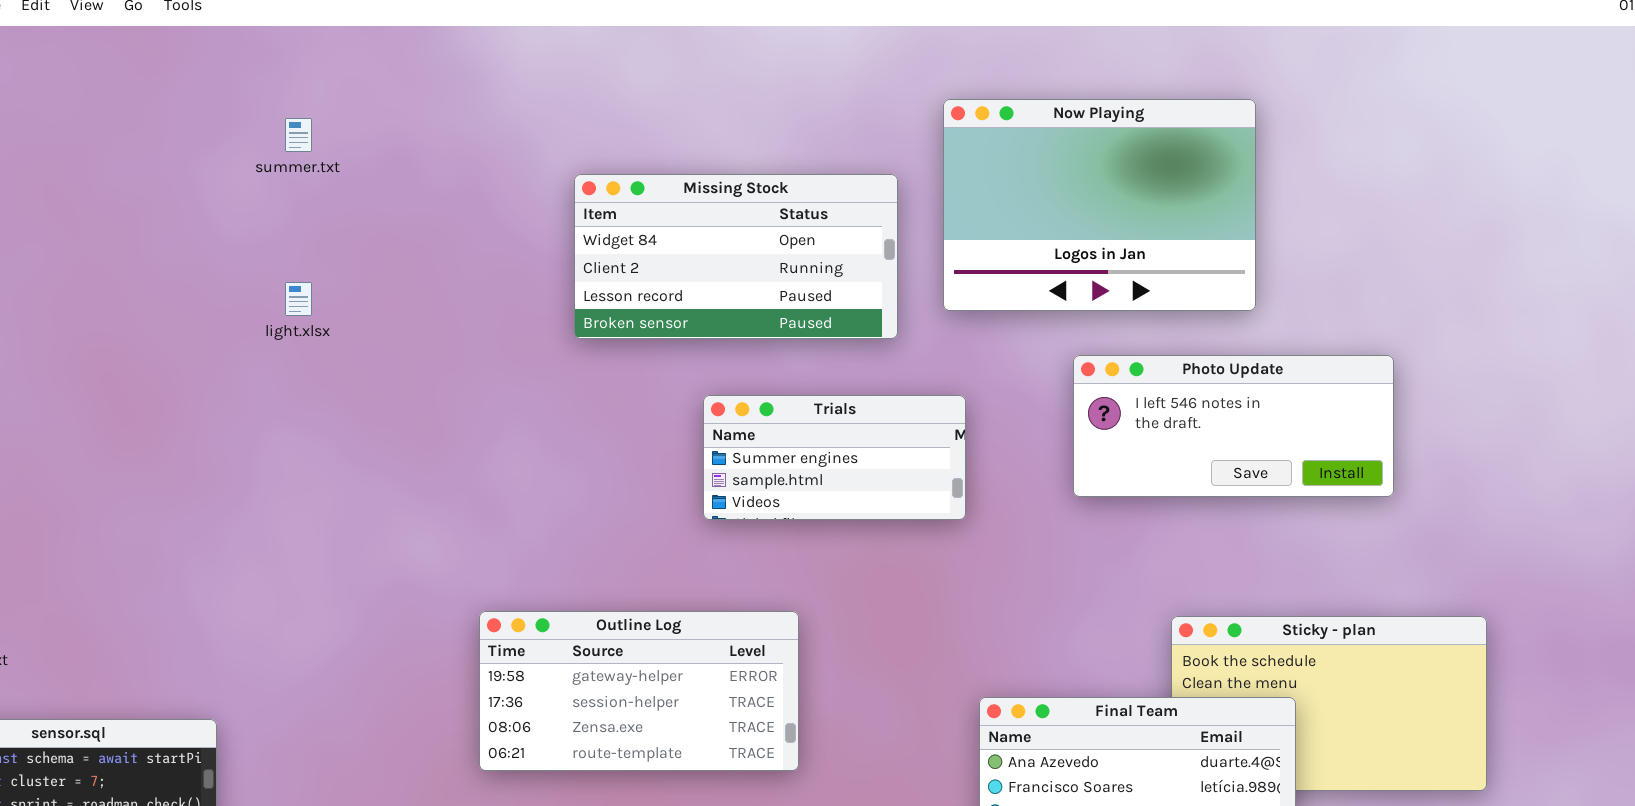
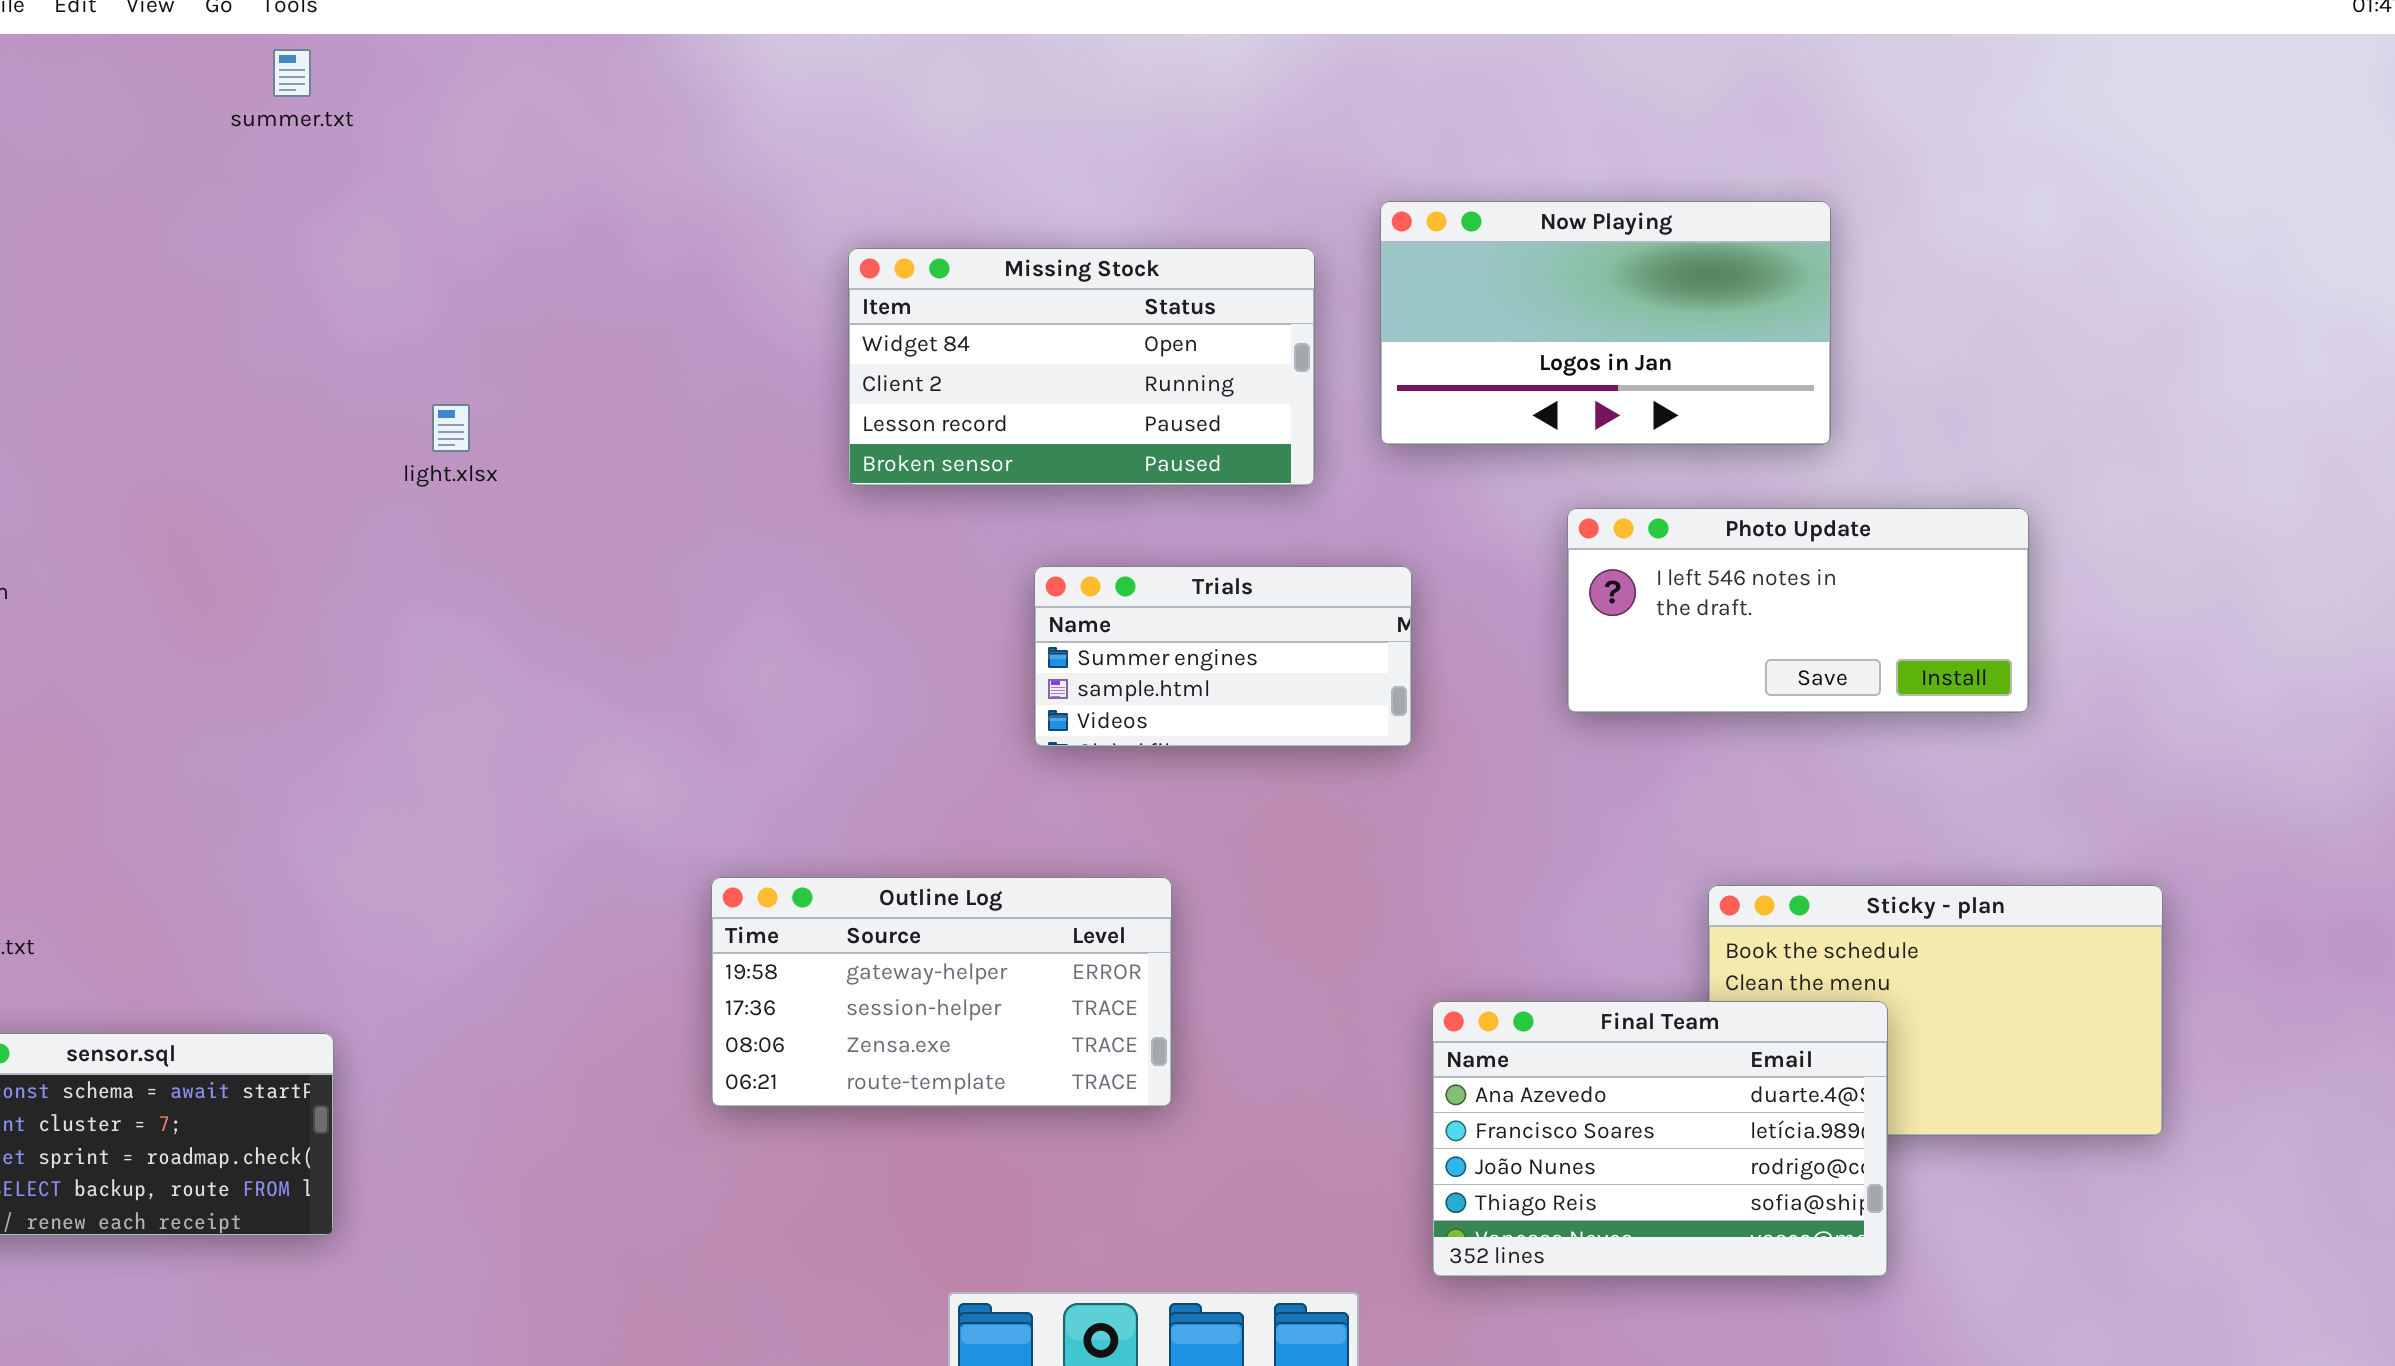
Now Playing: [943,99,1256,311] -> [1380,201,1831,445], resized
summer.txt: [285,118,312,152] -> [273,49,311,97], moved

